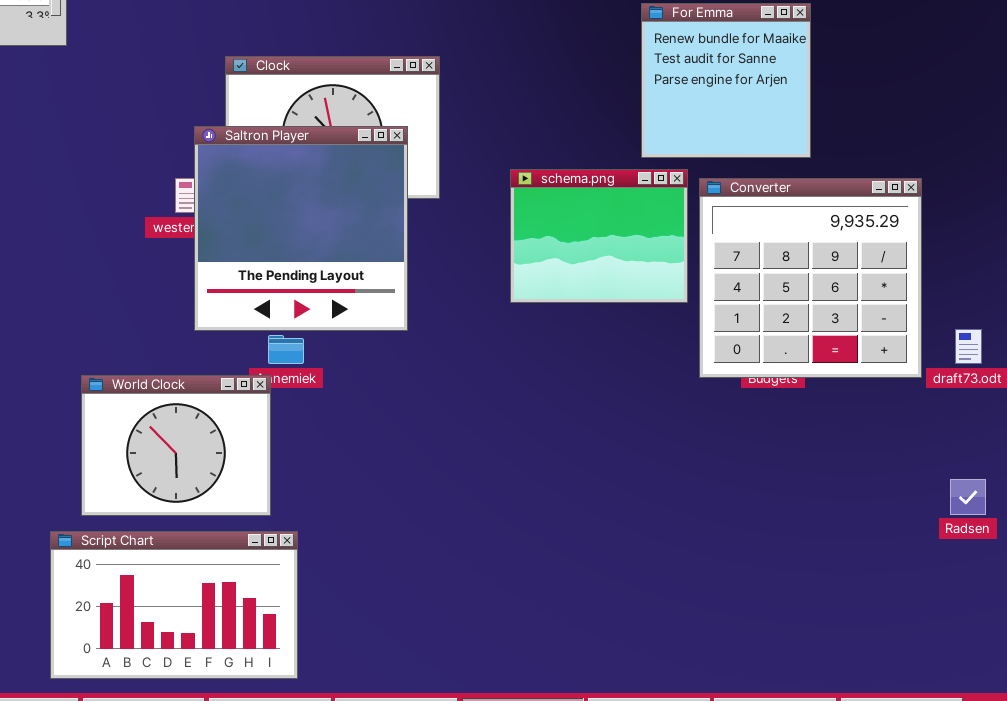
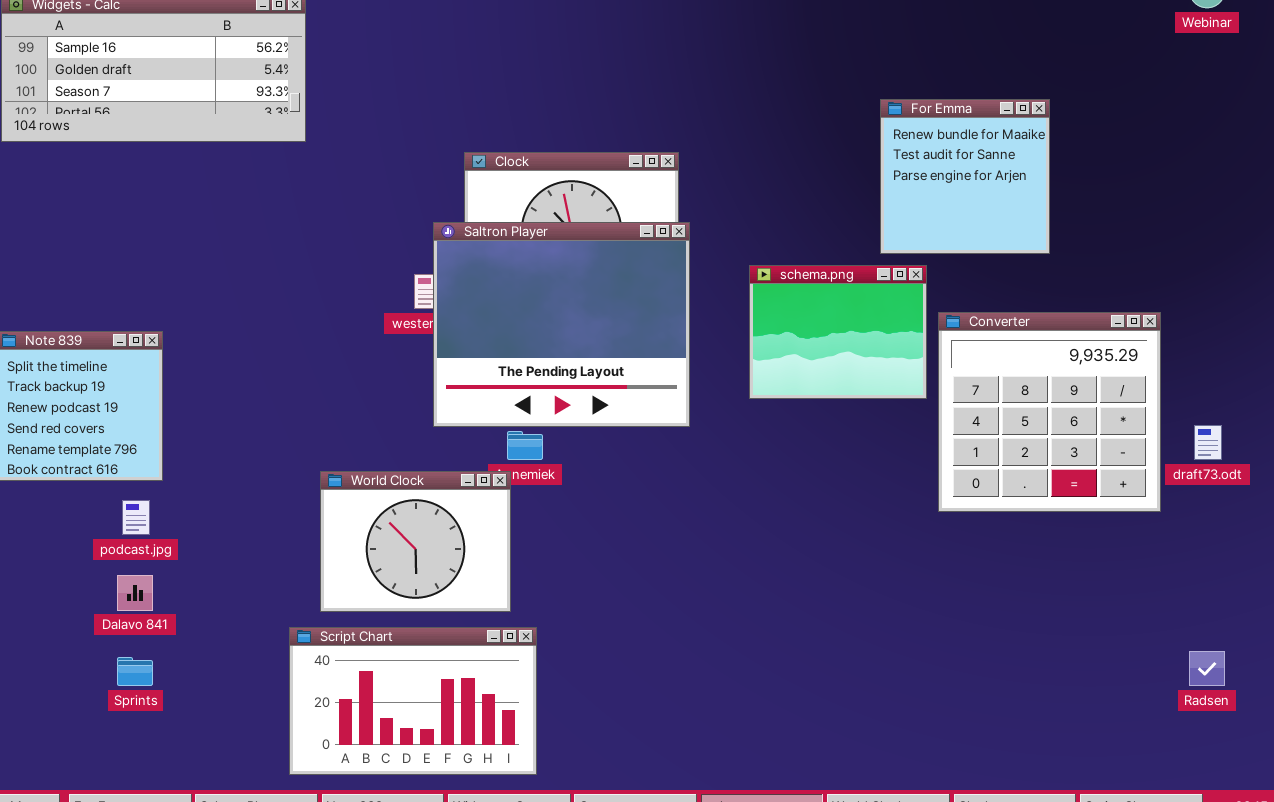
Saltron Player: [194,126,408,331] -> [433,222,690,427], resized
Converter: [699,178,922,378] -> [938,312,1161,512], moved
Radsen: [950,479,986,515] -> [1189,651,1225,686], moved

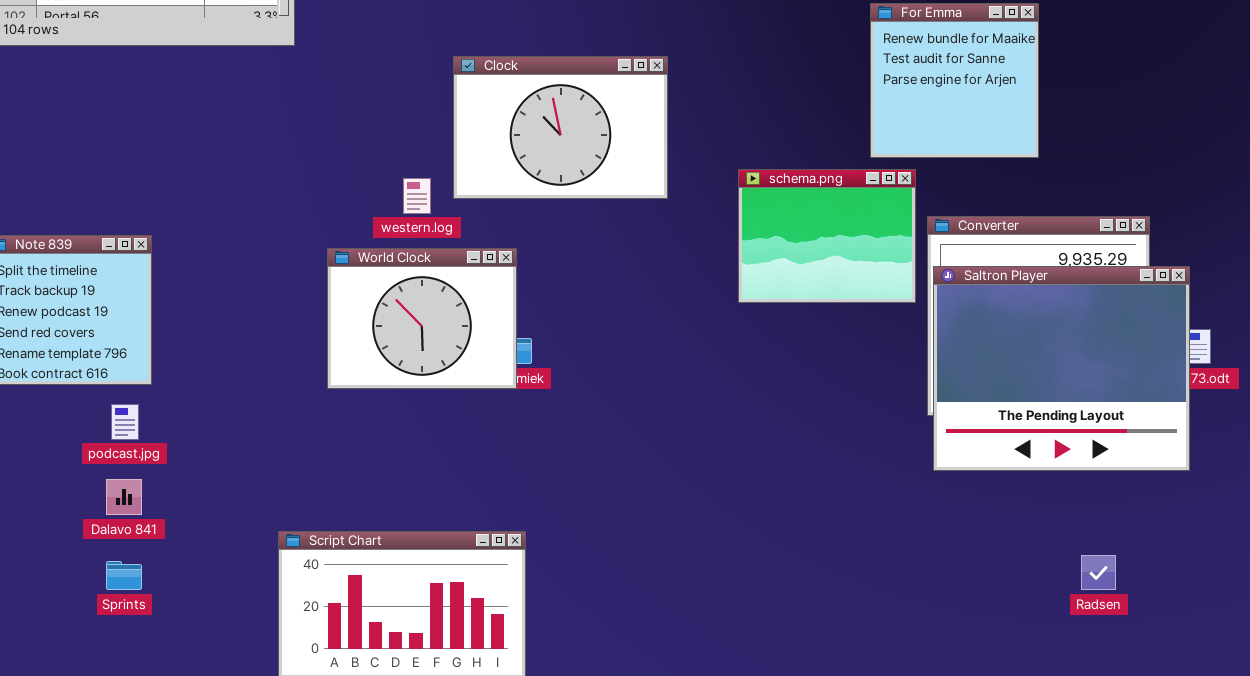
Saltron Player: [433,222,690,427] -> [933,266,1190,471], moved
World Clock: [320,471,511,612] -> [327,248,517,389], moved
Radsen: [1189,651,1225,686] -> [1081,555,1116,590], moved

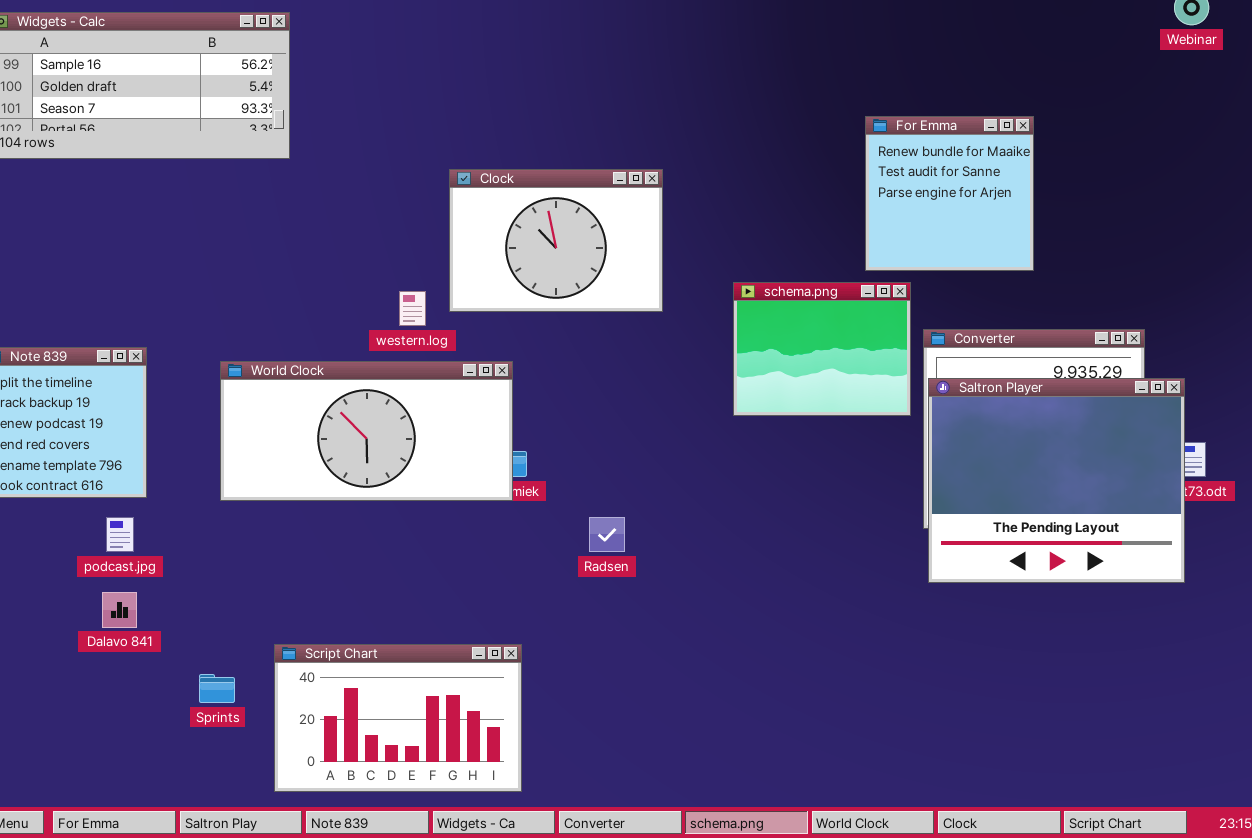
World Clock: [327,248,517,389] -> [220,361,513,501], resized
Radsen: [1081,555,1116,590] -> [589,517,625,552], moved
Sprints: [106,561,142,590] -> [199,674,235,703], moved

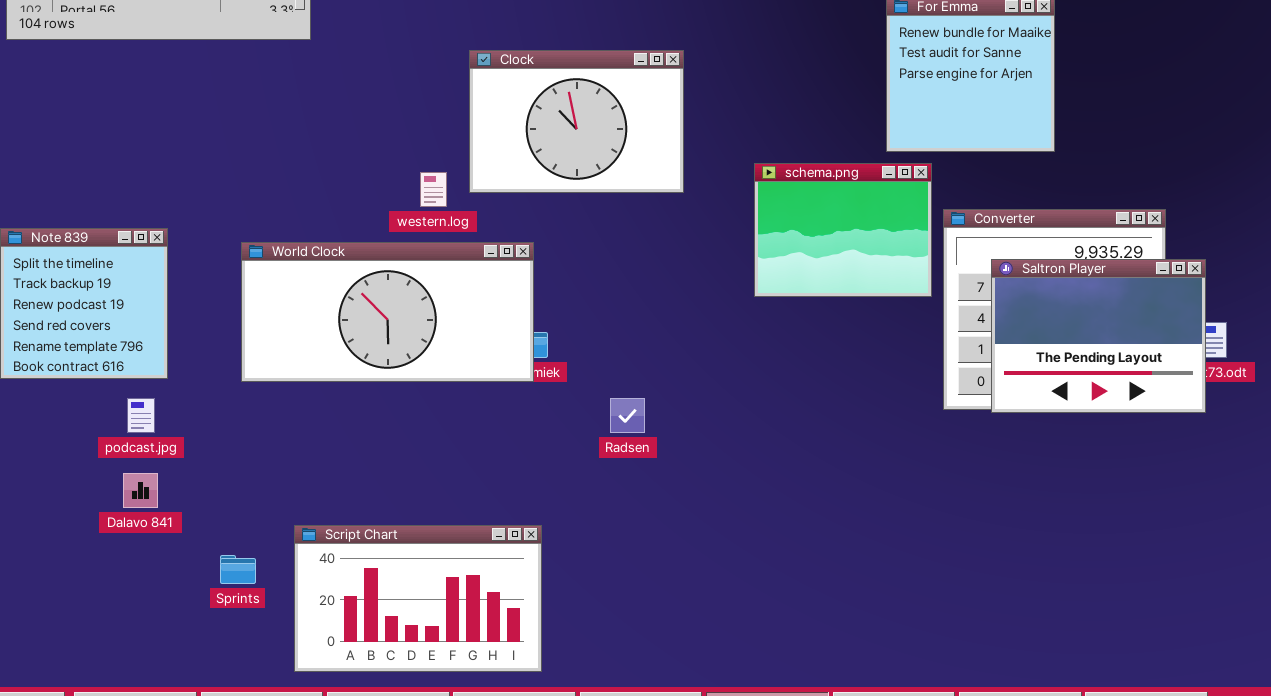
Saltron Player: [928,378,1185,583] -> [991,259,1206,413], resized

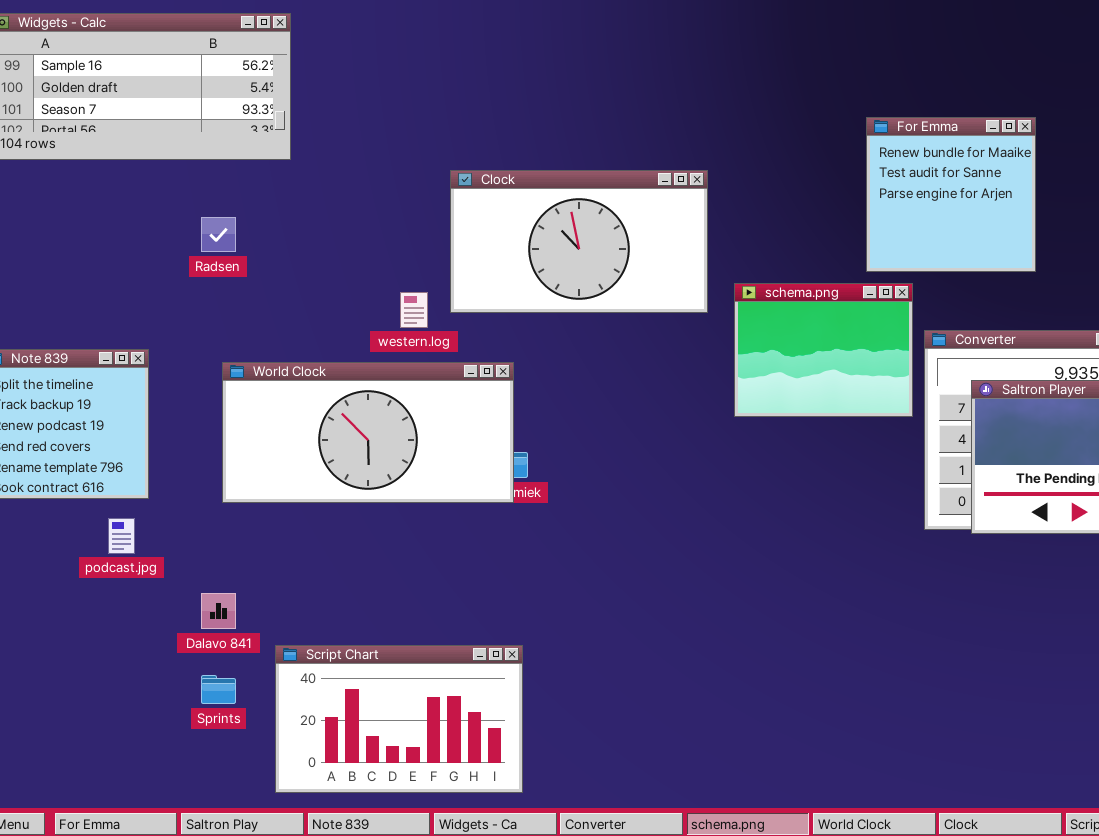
Clock: [469,50,684,193] -> [450,170,708,313], resized
Radsen: [610,398,645,433] -> [201,217,236,252], moved
Dalavo 841: [123,473,158,508] -> [201,593,236,629], moved

